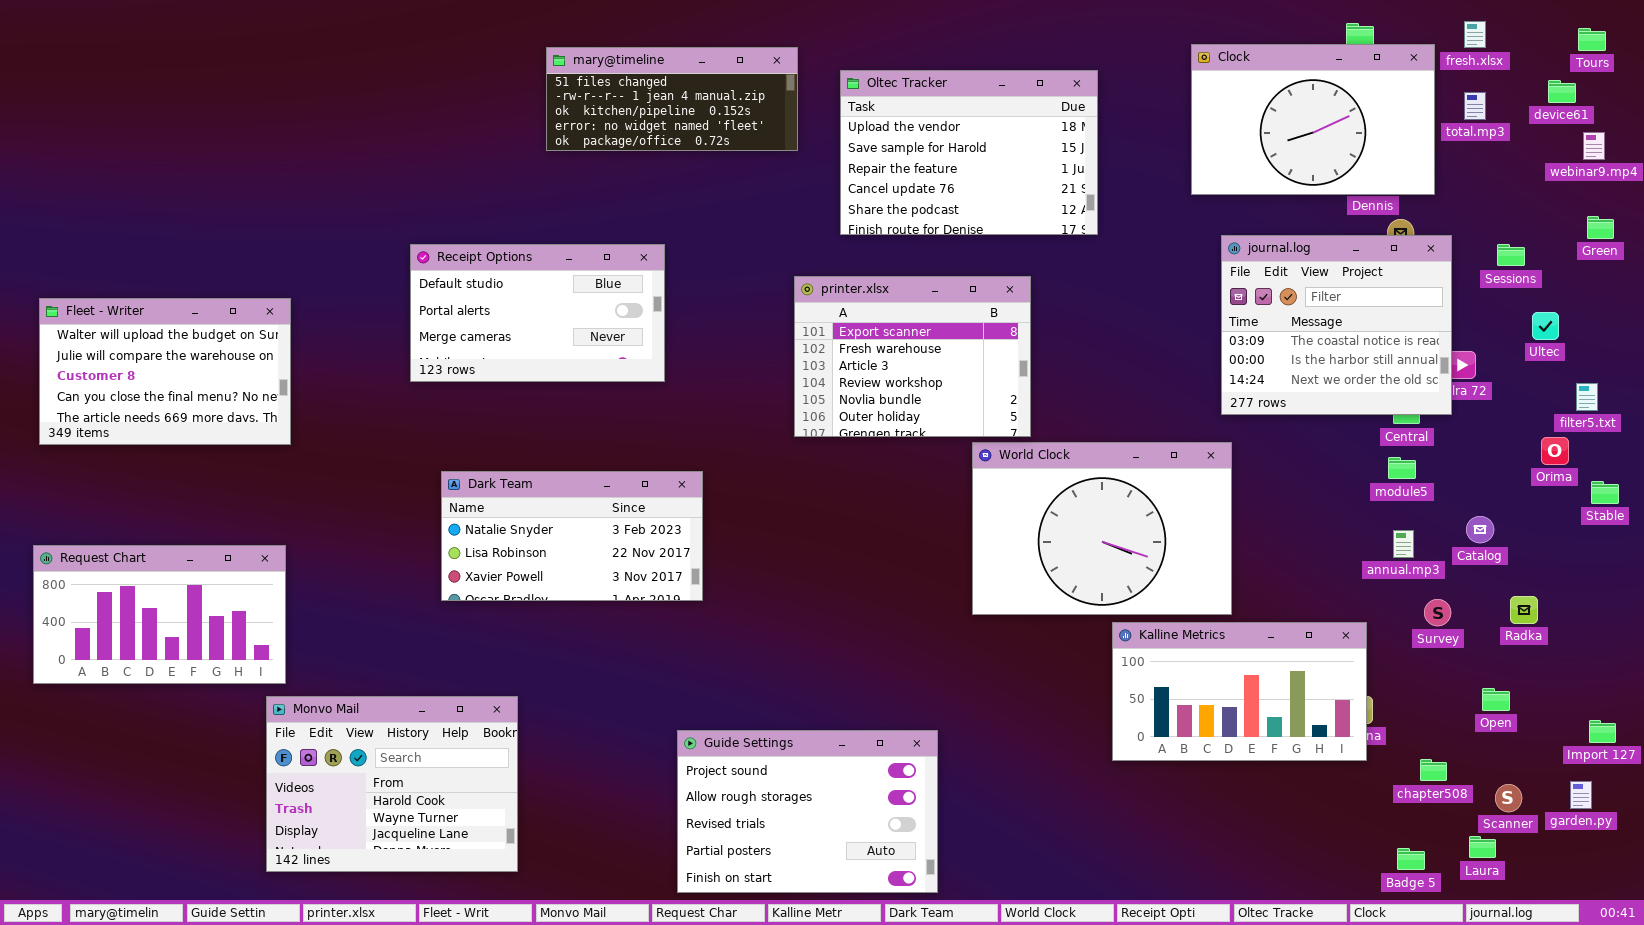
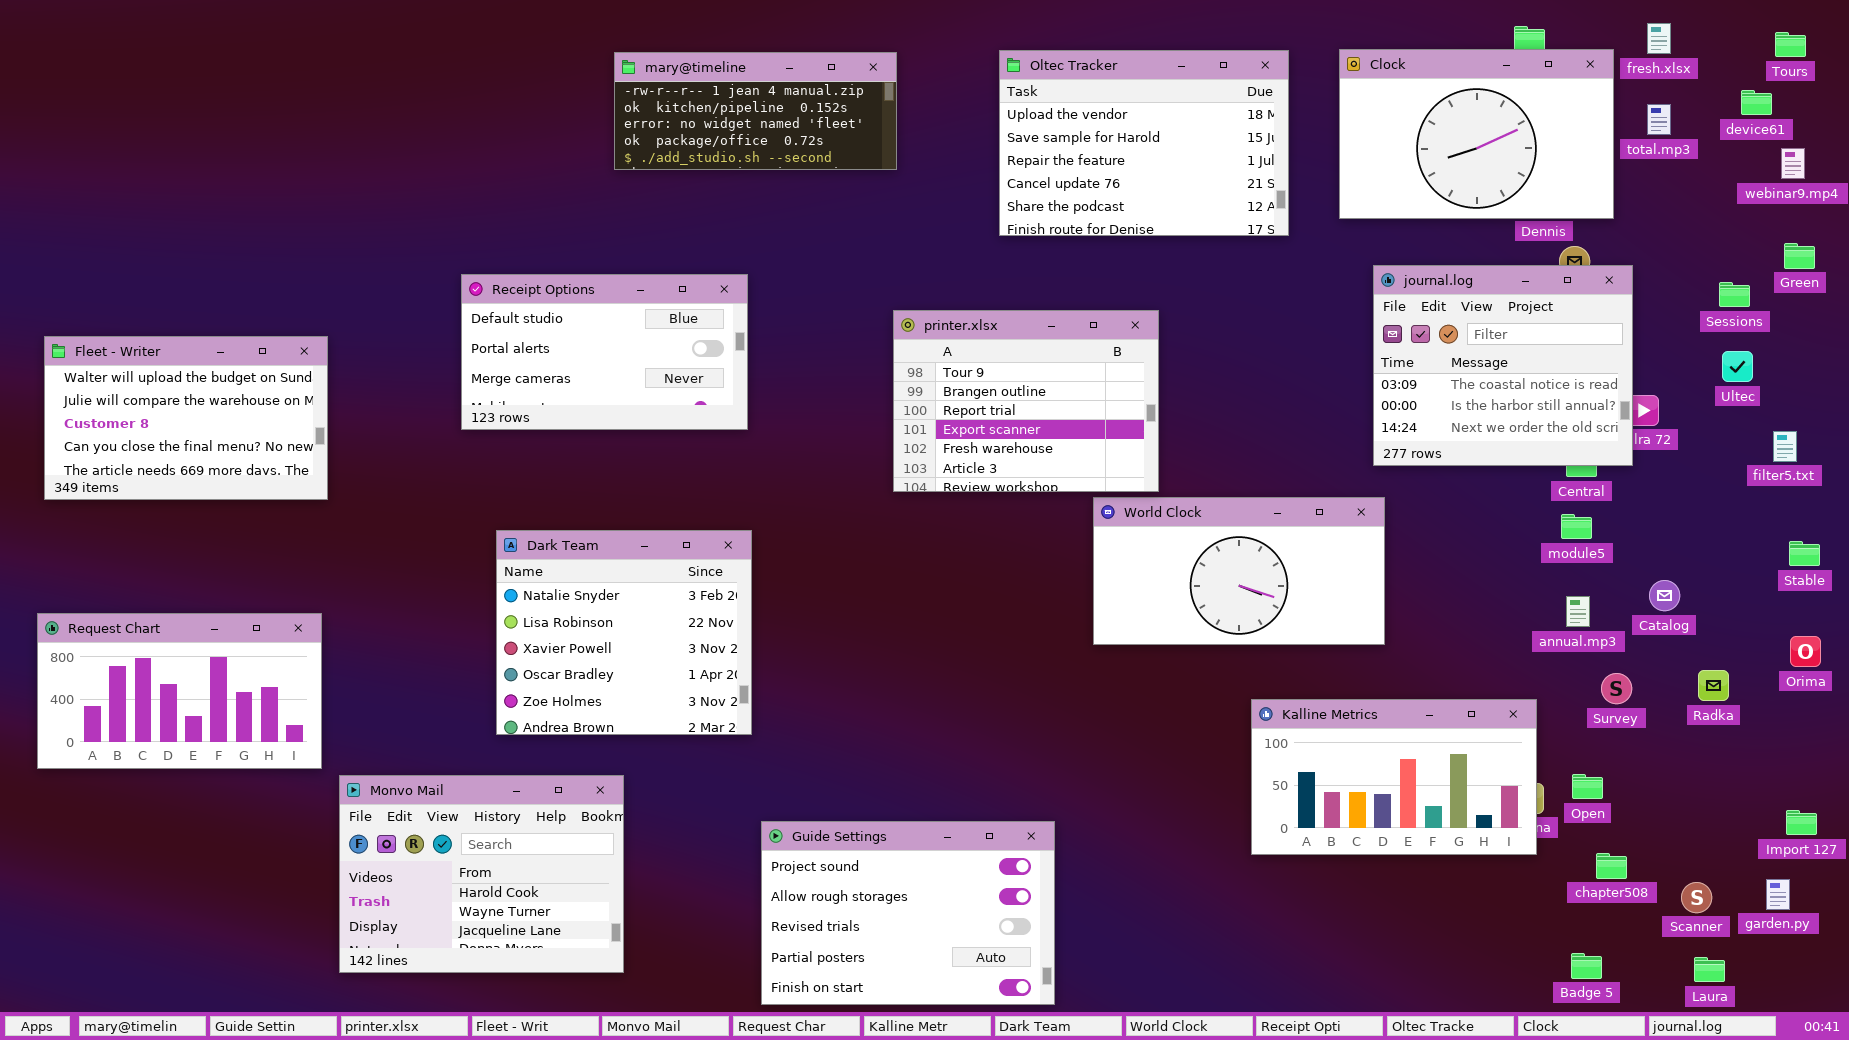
mary@timeline: [546,47,798,151] -> [614,52,897,170], scrolled down 1 row
Oltec Tracker: [840,70,1098,235] -> [999,50,1289,236], moved
Sessions: [1497,244,1525,266] -> [1719,282,1750,307], moved
printer.xlsx: [794,276,1031,437] -> [893,310,1159,492], scrolled up 3 rows
Orima: [1541,437,1569,465] -> [1790,636,1821,667], moved
World Clock: [972,442,1232,615] -> [1093,497,1385,645], resized
Dark Team: [441,471,703,601] -> [496,530,752,735], resized
Open: [1482,688,1510,711] -> [1572,774,1603,799], moved
Monvo Mail: [266,696,518,872] -> [339,775,624,973], moved
Laura: [1469,836,1496,858] -> [1694,957,1725,982], moved

